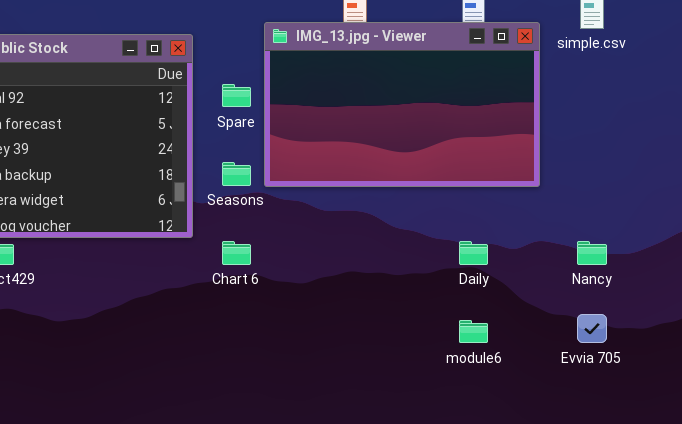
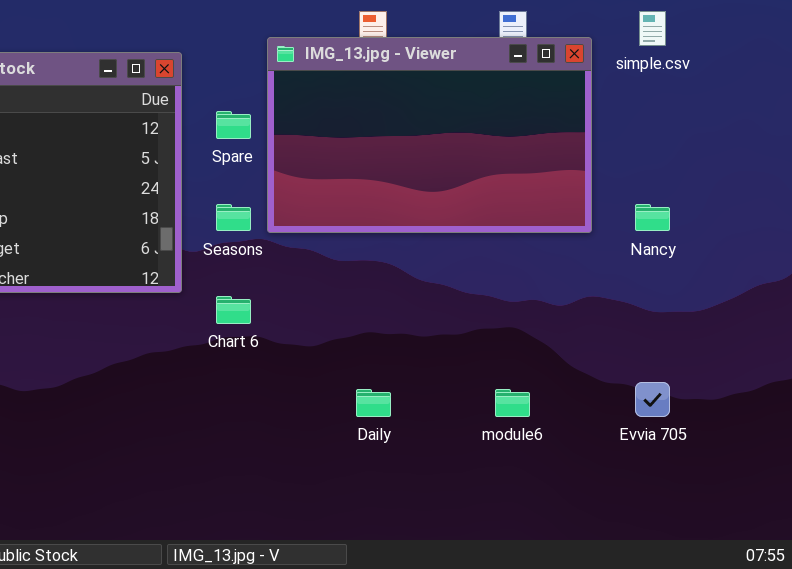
Daily: [459,241,488,265] -> [356,389,391,417], moved
Nancy: [577,241,607,265] -> [635,204,670,231], moved

